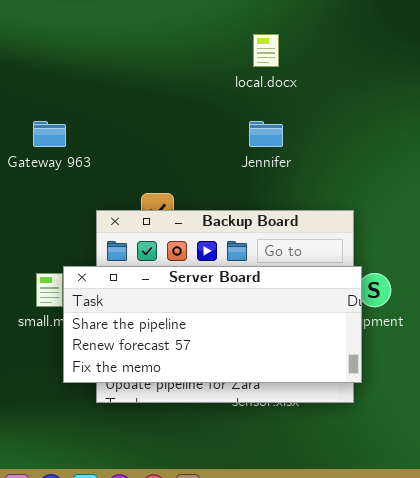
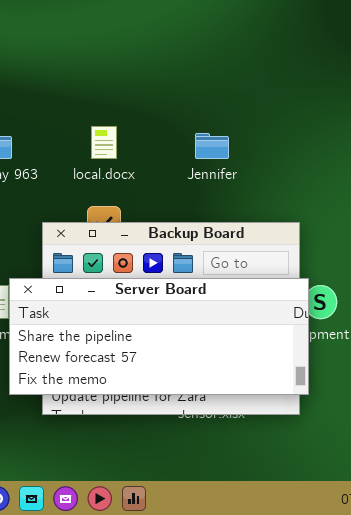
local.docx: [253,34,279,67] -> [91,126,117,159], moved

